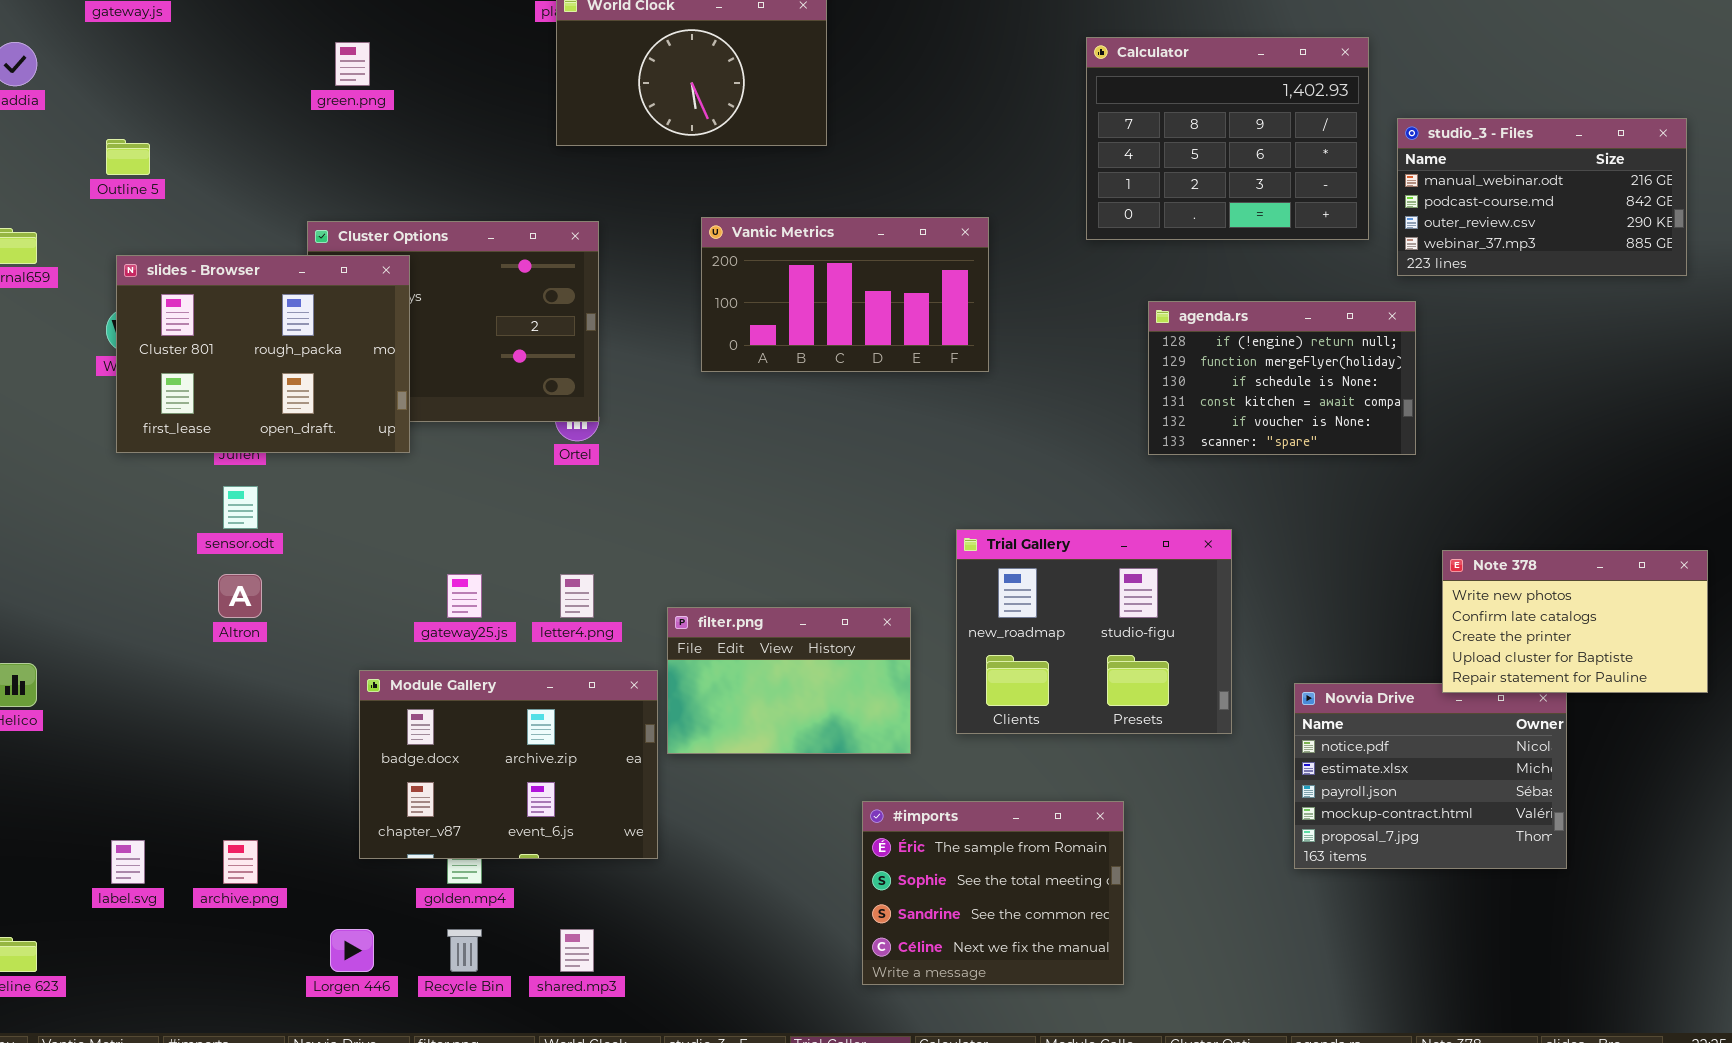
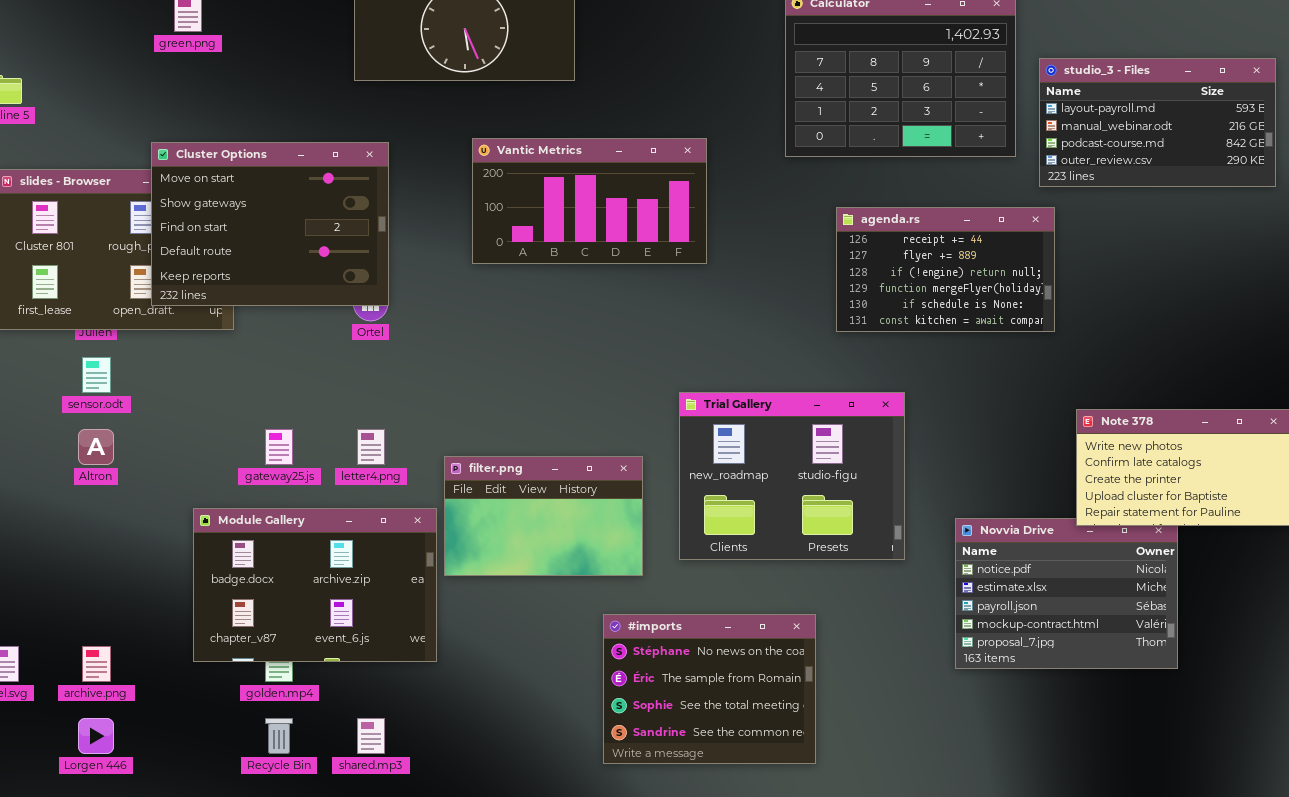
studio_3 - Files: [1397,118,1687,276] -> [1039,58,1276,187], scrolled up 1 row
Cluster Options: [307,221,599,422] -> [151,142,389,306], raised
agenda.rs: [1148,301,1416,455] -> [836,207,1055,332], scrolled up 2 rows
#imports: [862,801,1124,985] -> [603,614,816,764], scrolled up 1 row
Lorgen 446: [330,929,374,972] -> [78,718,114,754], moved

